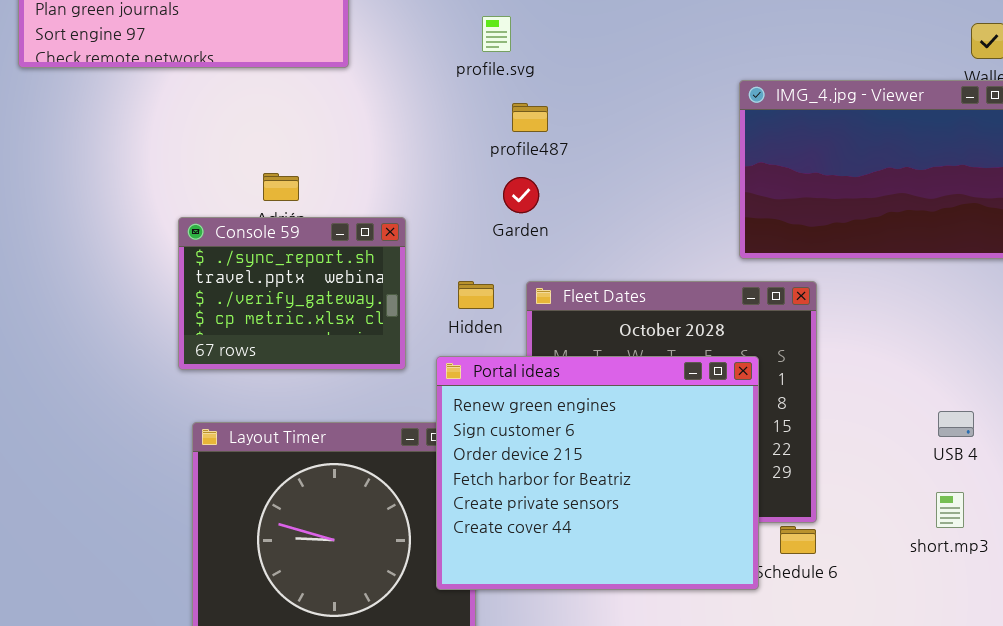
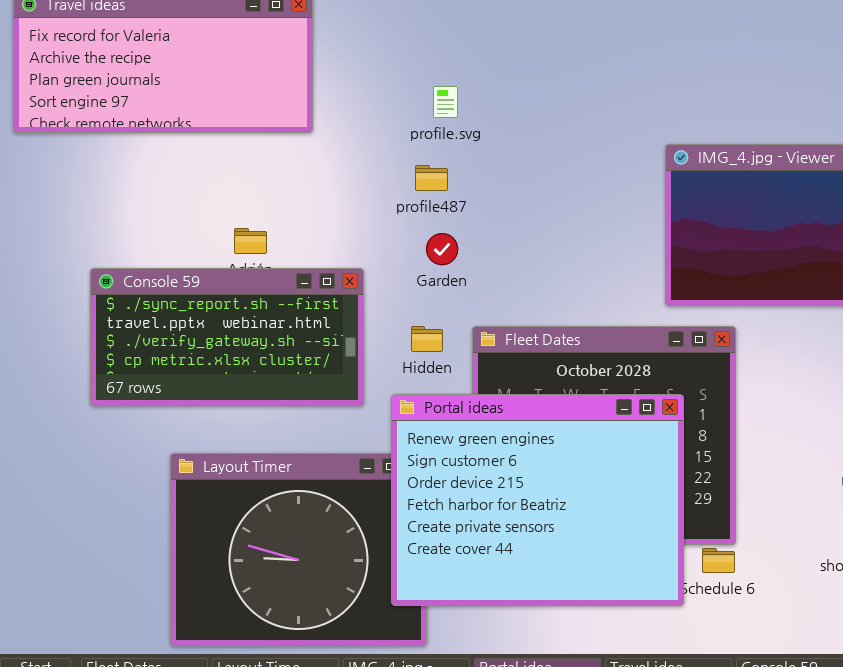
profile487: [512,103,548,132] -> [415,165,448,191], moved
Garden: [503,177,539,213] -> [426,233,458,265], moved
Console 59: [178,217,406,370] -> [90,268,364,406], resized

